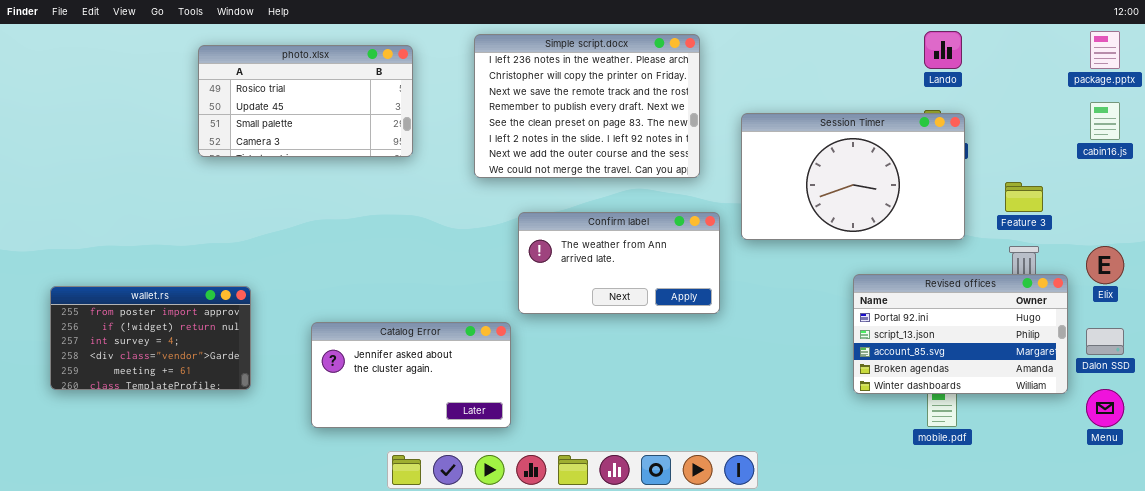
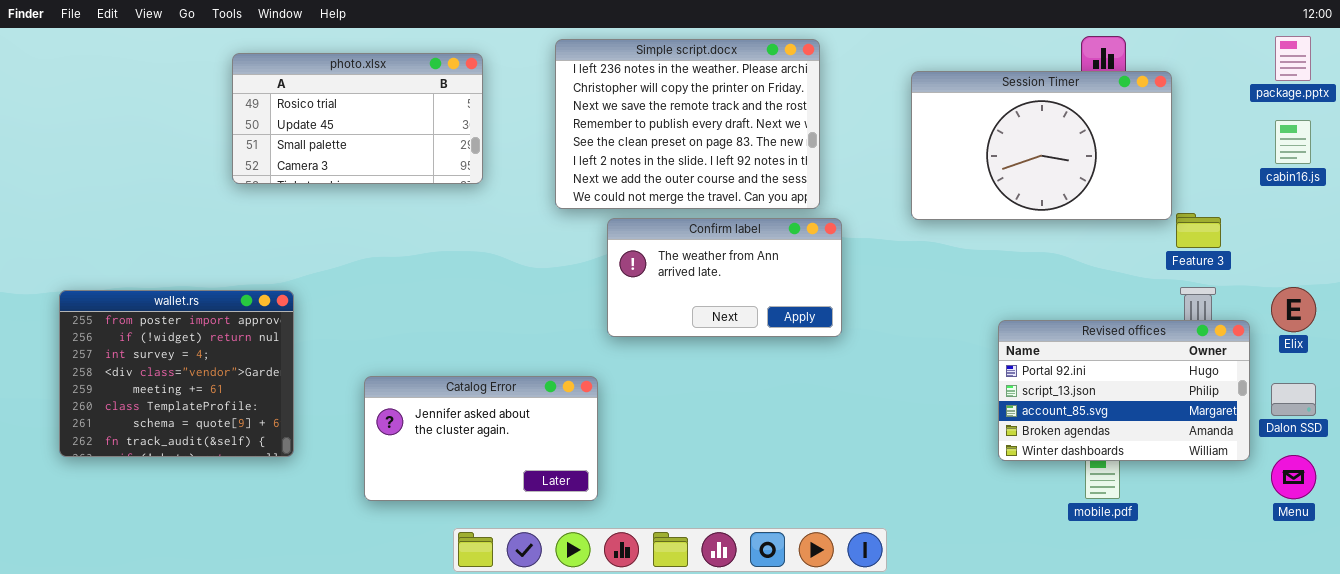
Session Timer: [741,113,965,240] -> [911,71,1172,220], moved
Confirm label: [518,212,720,314] -> [607,218,842,337], moved
wallet.rs: [50,286,251,390] -> [59,290,294,457], resized

